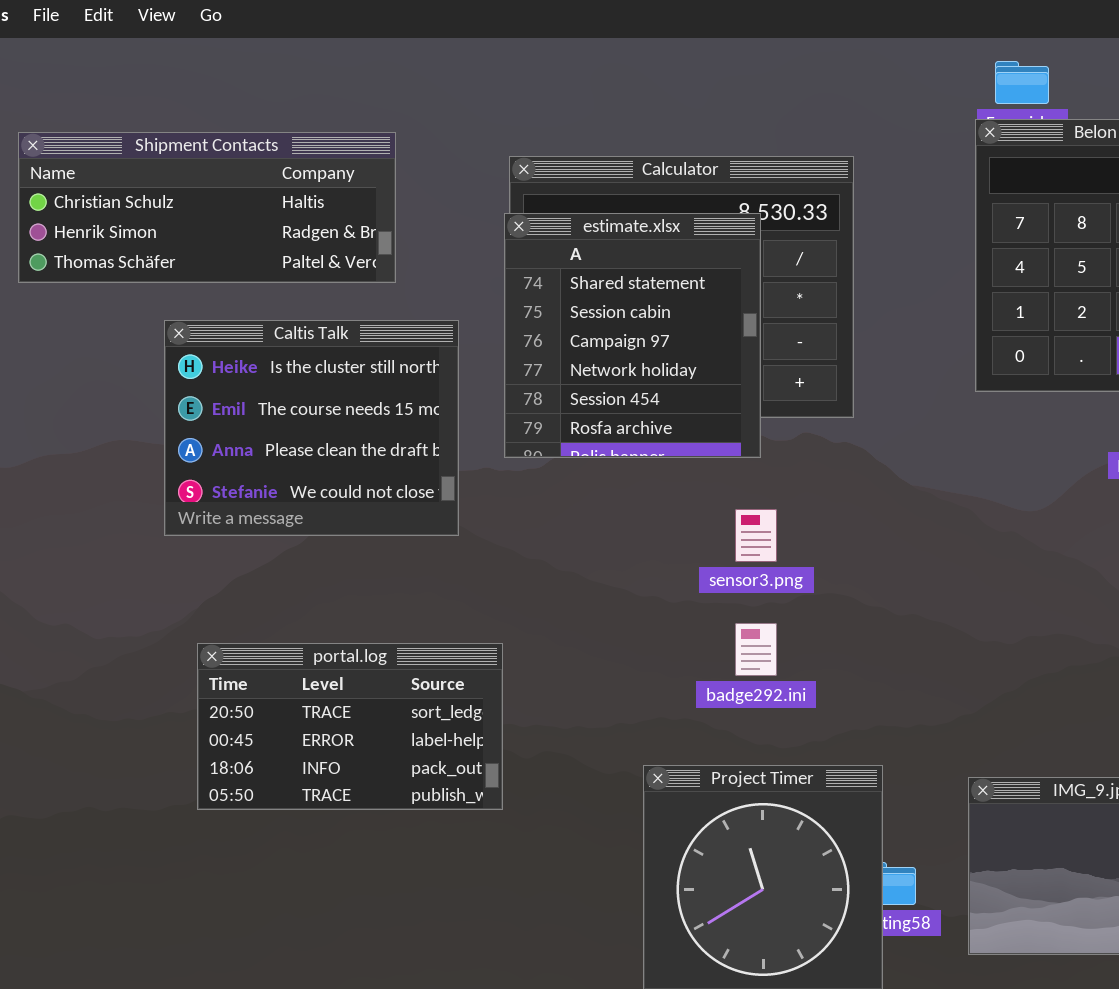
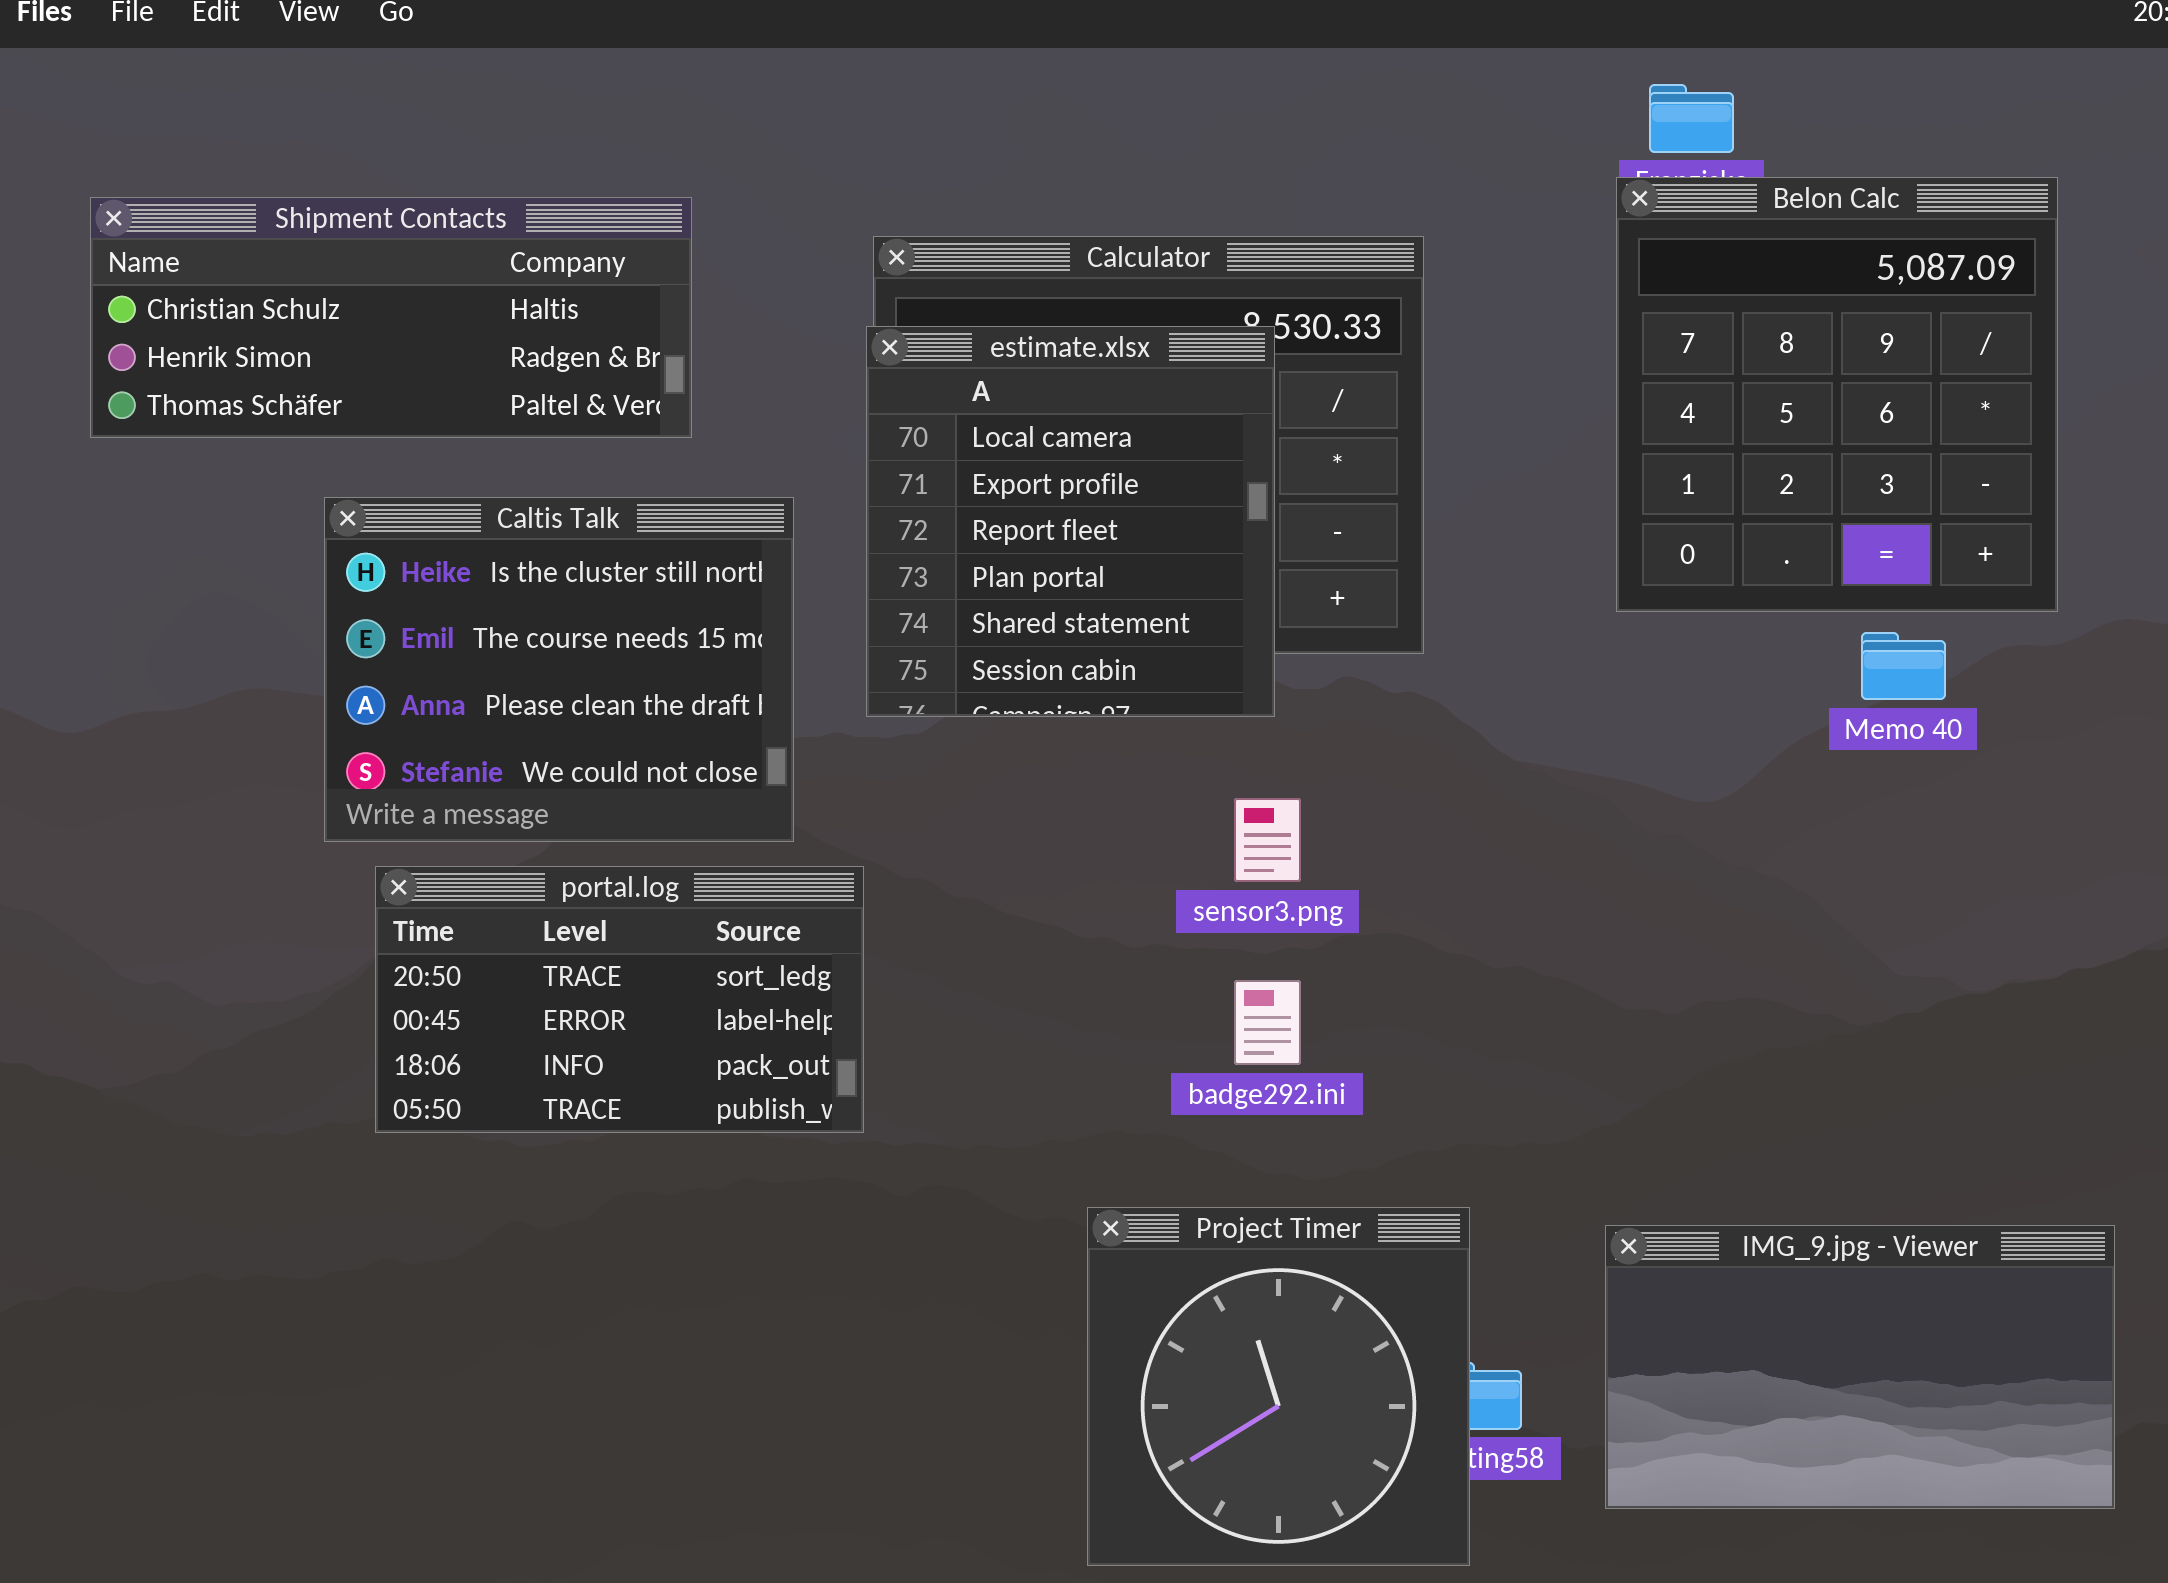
estimate.xlsx: [504,213,761,458] -> [866,326,1275,717], scrolled up 4 rows
portal.log: [197,643,503,810] -> [375,866,864,1133], moved

